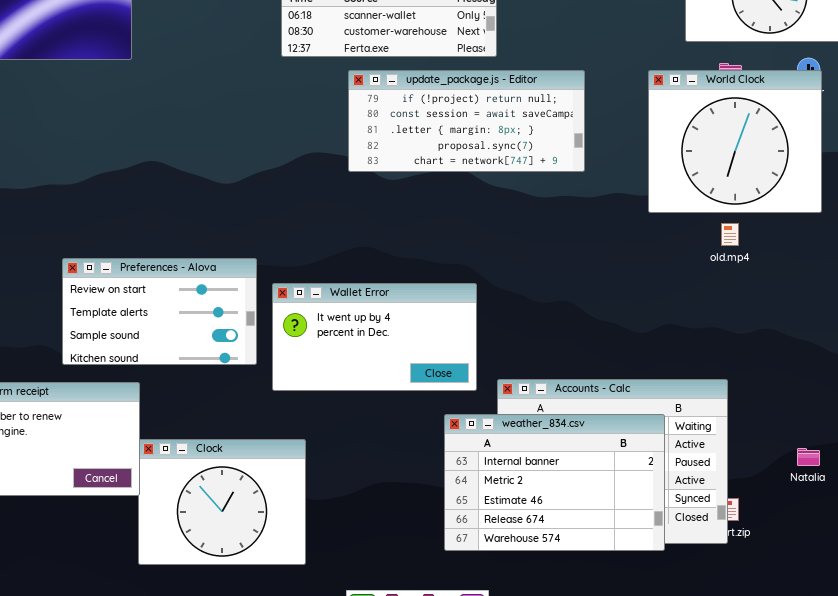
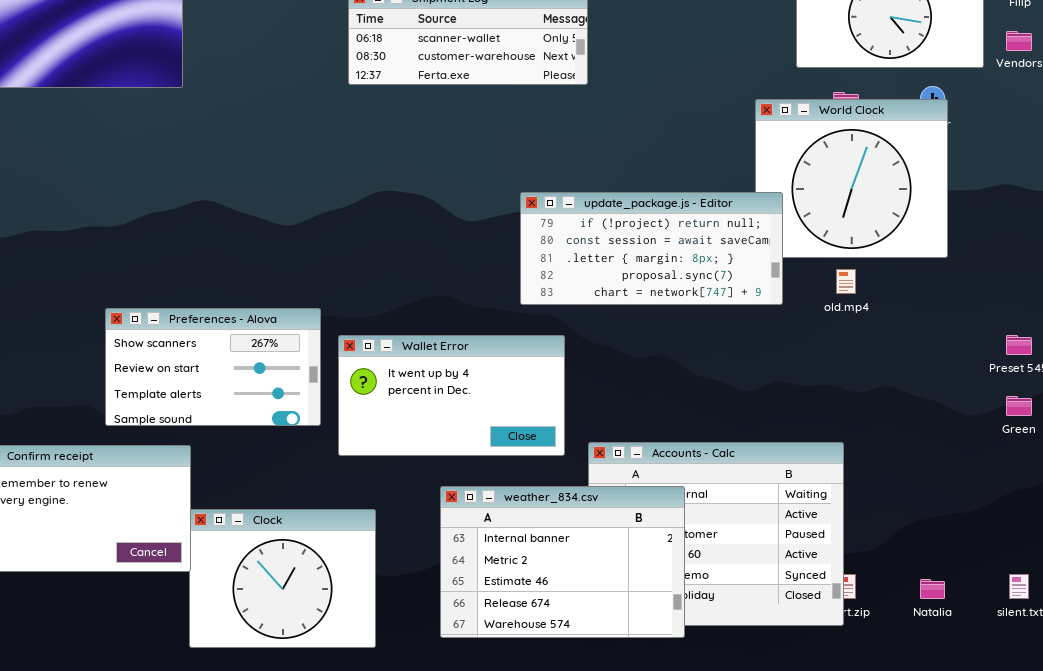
update_package.js - Editor: [348,70,585,172] -> [520,192,783,305], moved
Preferences - Alova: [62,258,257,365] -> [105,308,321,426], scrolled up 1 row
weather_834.csv: [444,414,665,551] -> [440,486,685,638], moved
Natalia: [797,448,820,466] -> [920,579,945,599], moved

